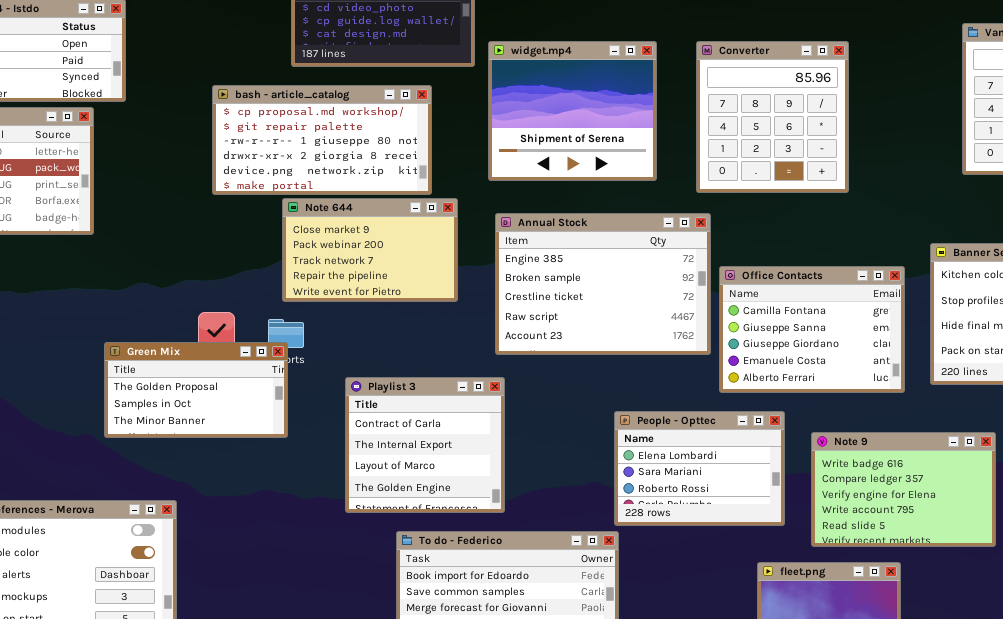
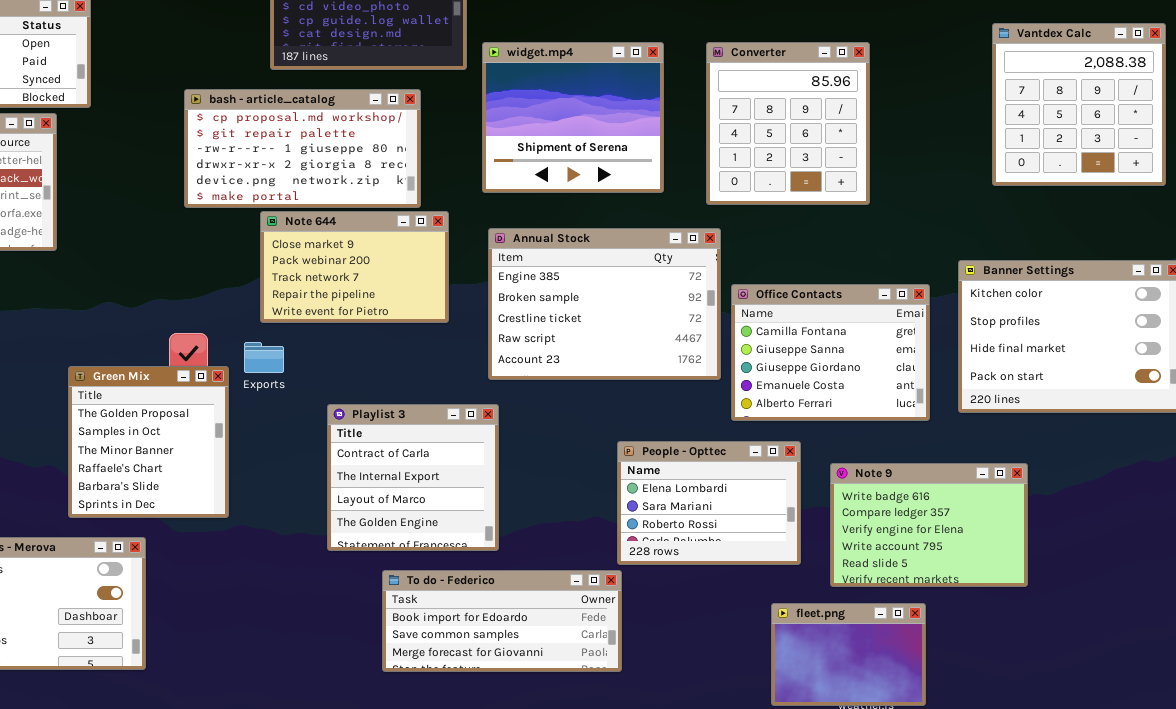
Green Mix: [104,342,288,438] -> [68,366,229,518], resized

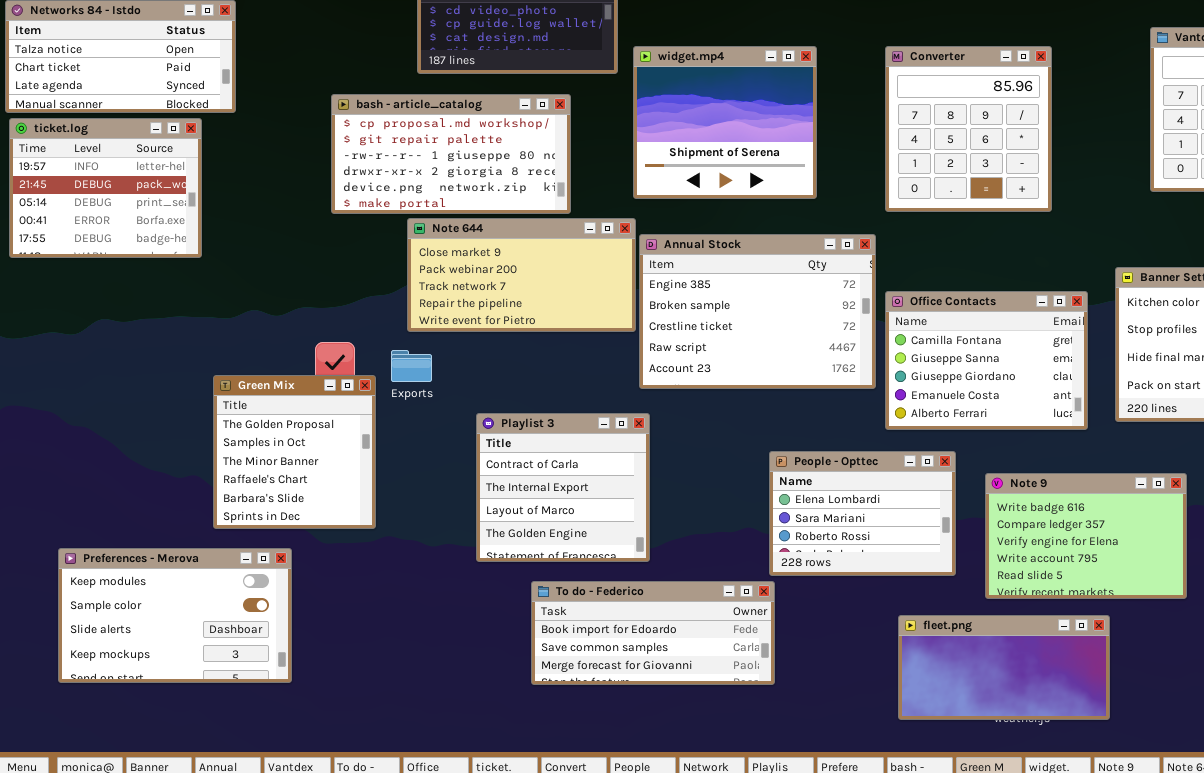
Converter: [706,42,870,205] -> [885,46,1052,212], moved
Note 644: [260,211,449,323] -> [407,218,636,332], resized
fleet.png: [771,603,926,706] -> [898,615,1110,720], moved, resized

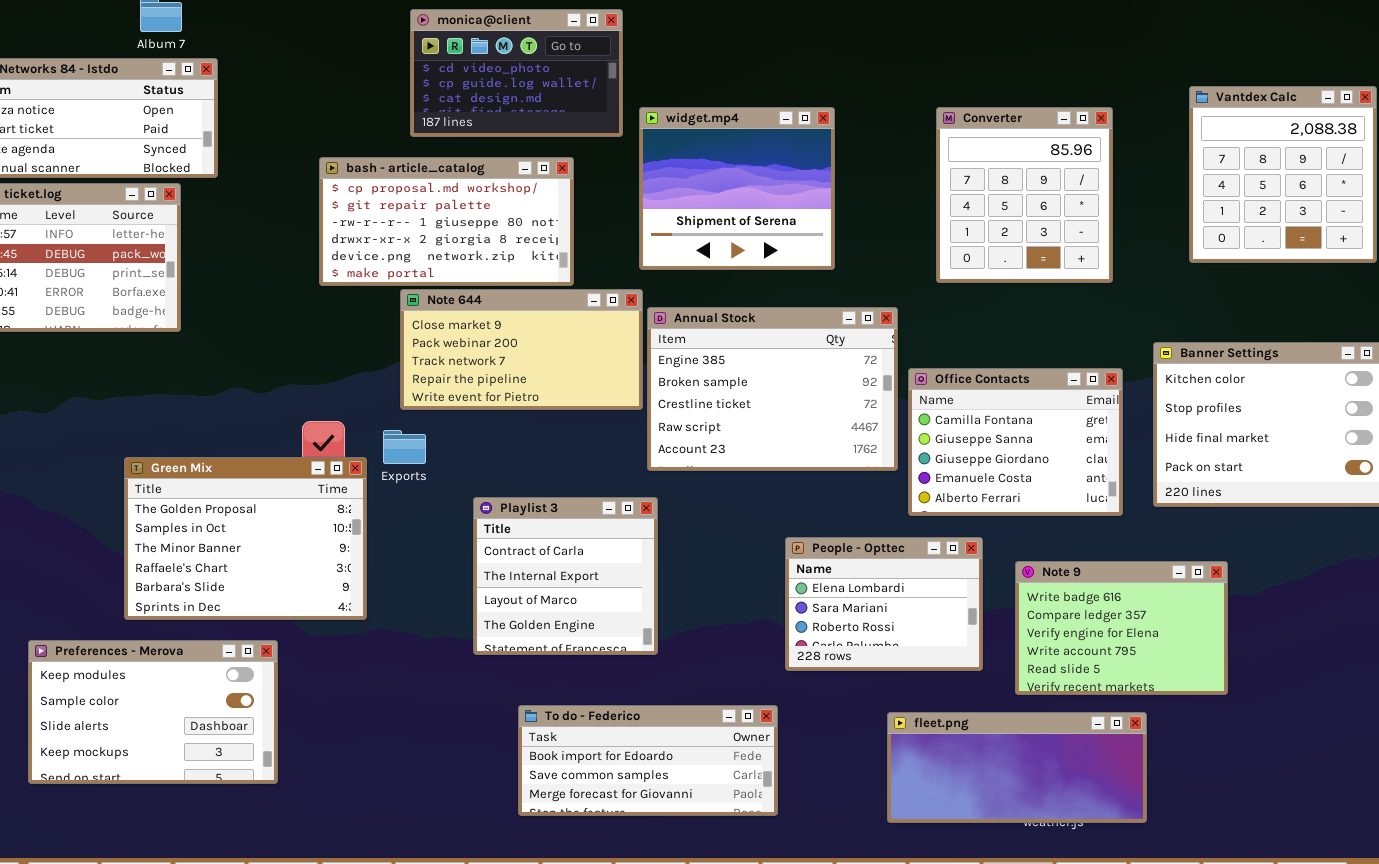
Converter: [885,46,1052,212] -> [936,107,1113,283], moved
Green Mix: [213,375,376,529] -> [124,457,367,620], resized
To do - Federico: [531,581,775,685] -> [518,705,778,816], moved
fleet.png: [898,615,1110,720] -> [887,712,1147,823], resized

